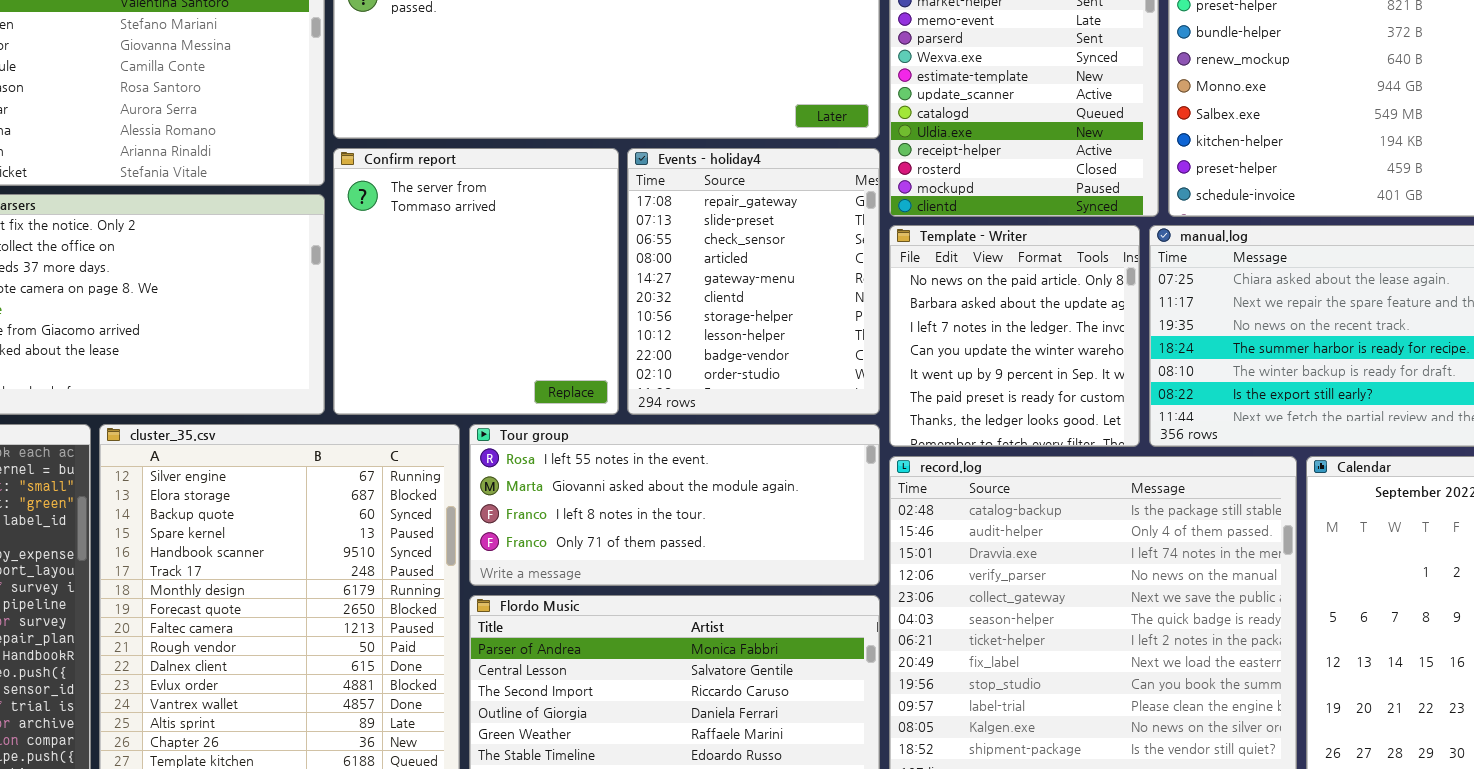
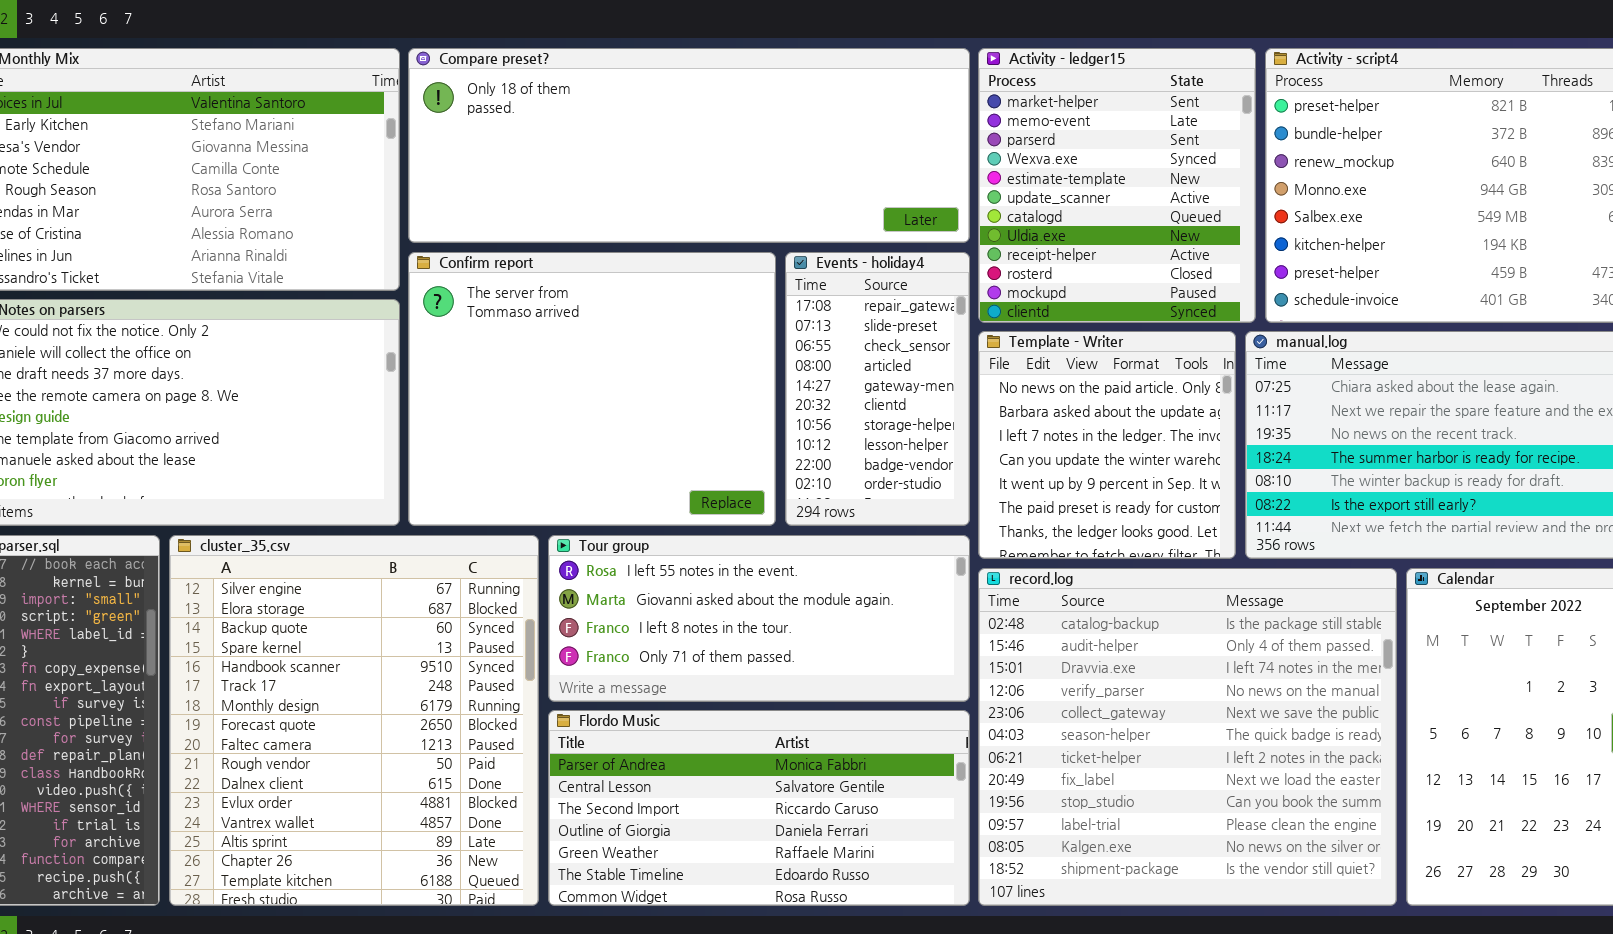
Confirm report: [333,148,619,415] -> [408,252,776,526], resized
Events - holiday4: [627,148,880,415] -> [785,252,970,526], resized

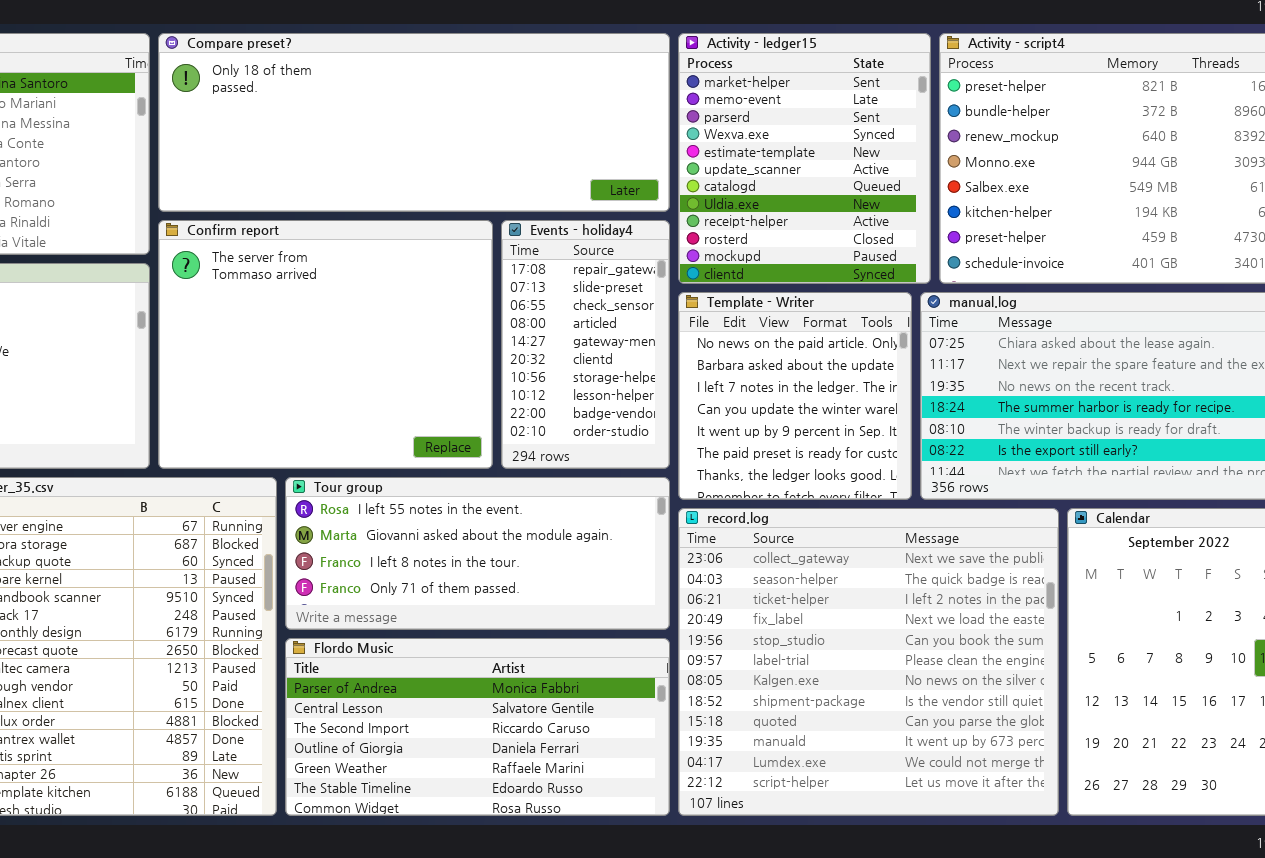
record.log: [978,568,1397,906] -> [678,508,1059,816], scrolled down 4 rows

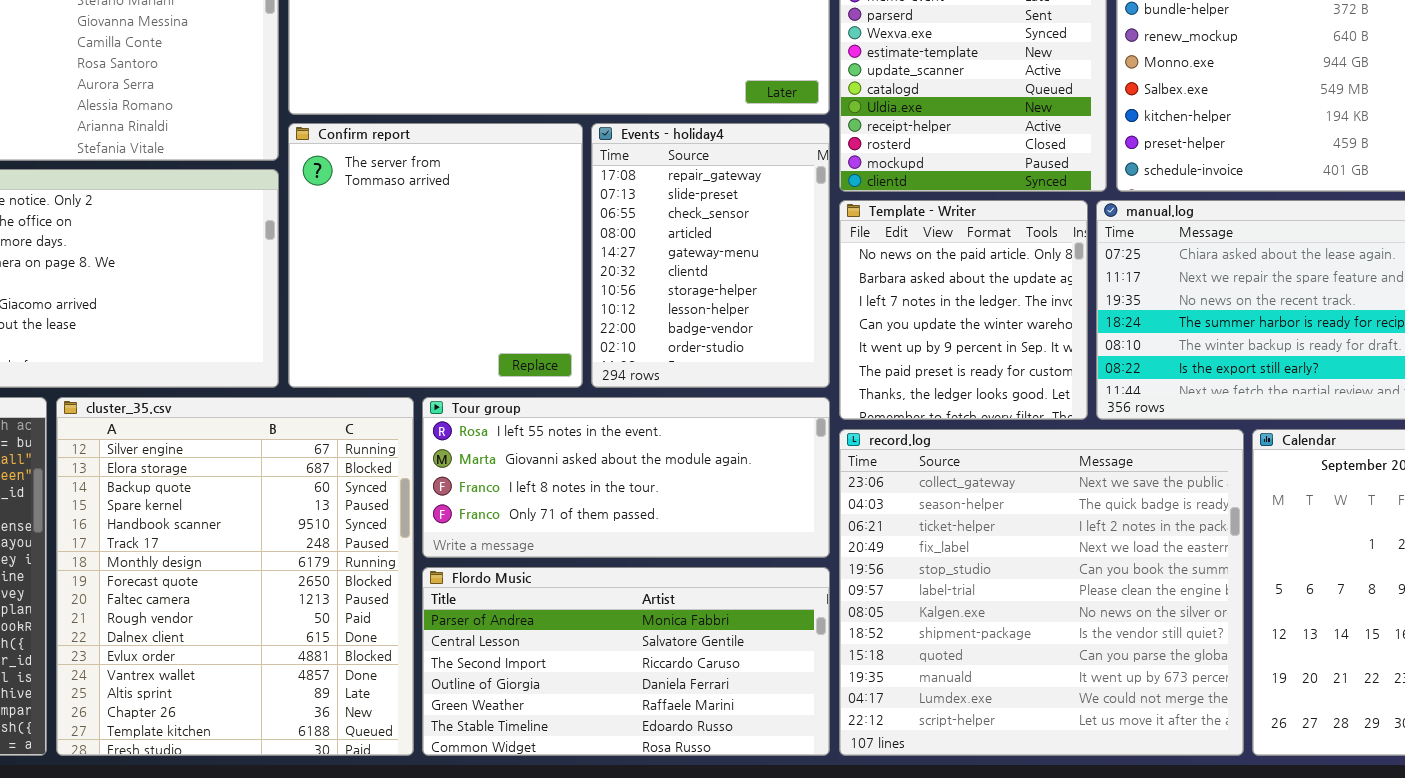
Confirm report: [158,220,493,469] -> [288,123,583,388], resized
Events - holiday4: [501,220,670,469] -> [591,123,830,388], resized

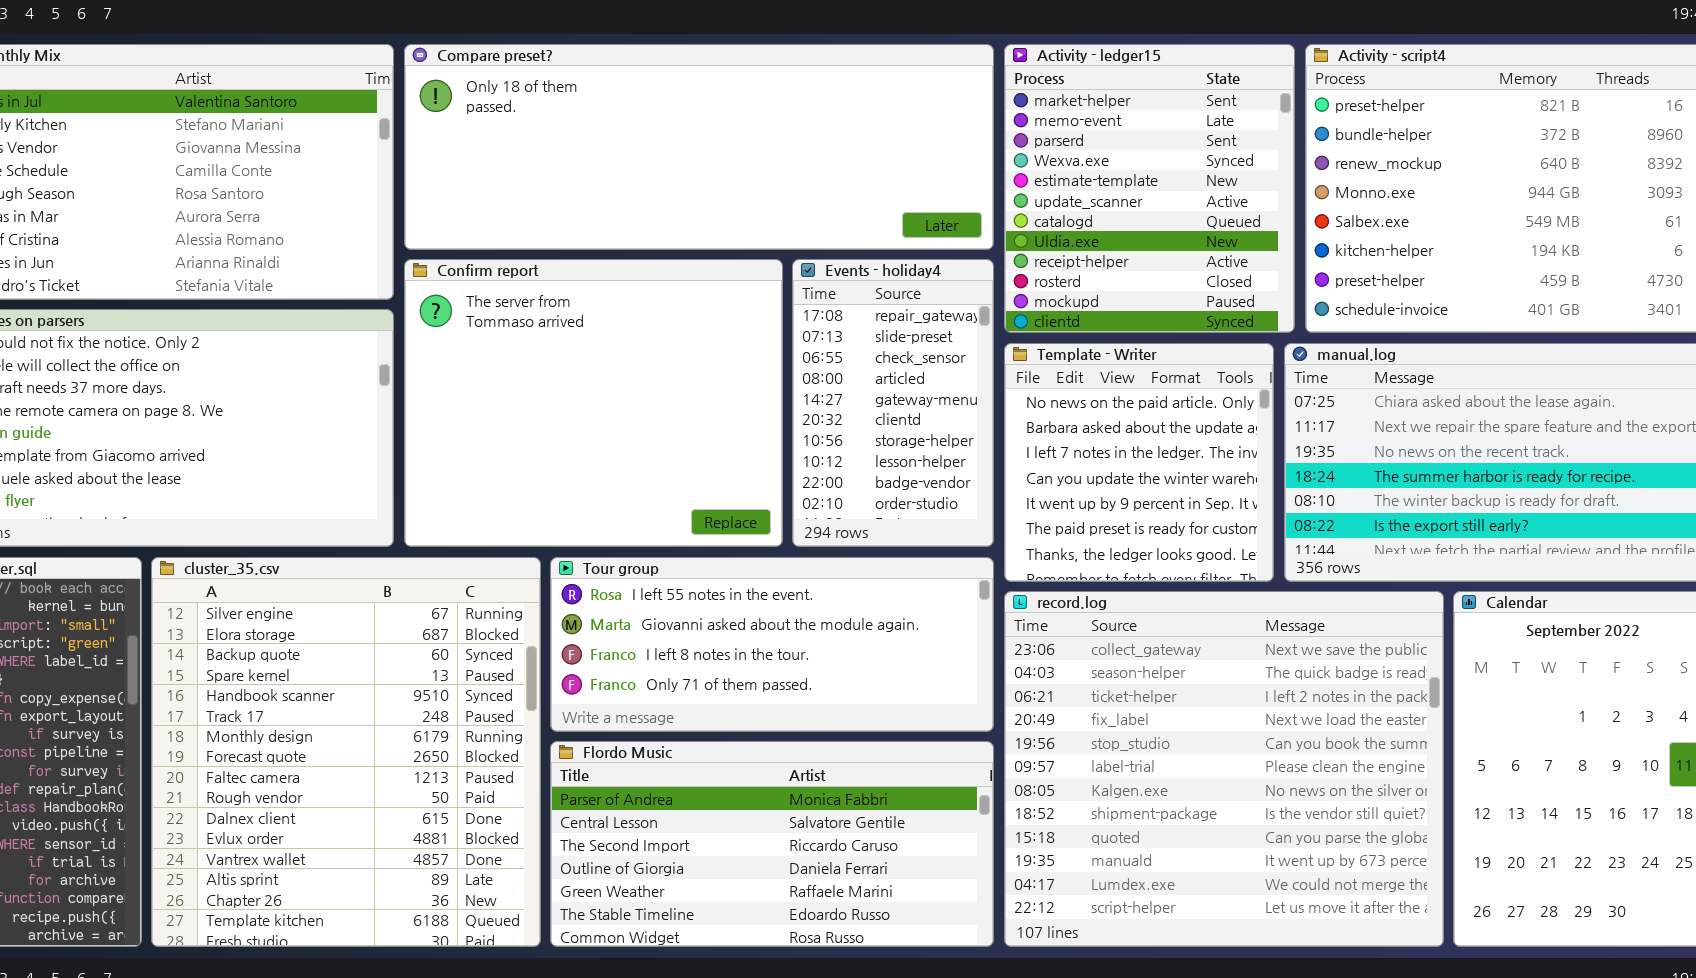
Confirm report: [288,123,583,388] -> [404,259,783,547], resized
Events - holiday4: [591,123,830,388] -> [792,259,994,547], resized

